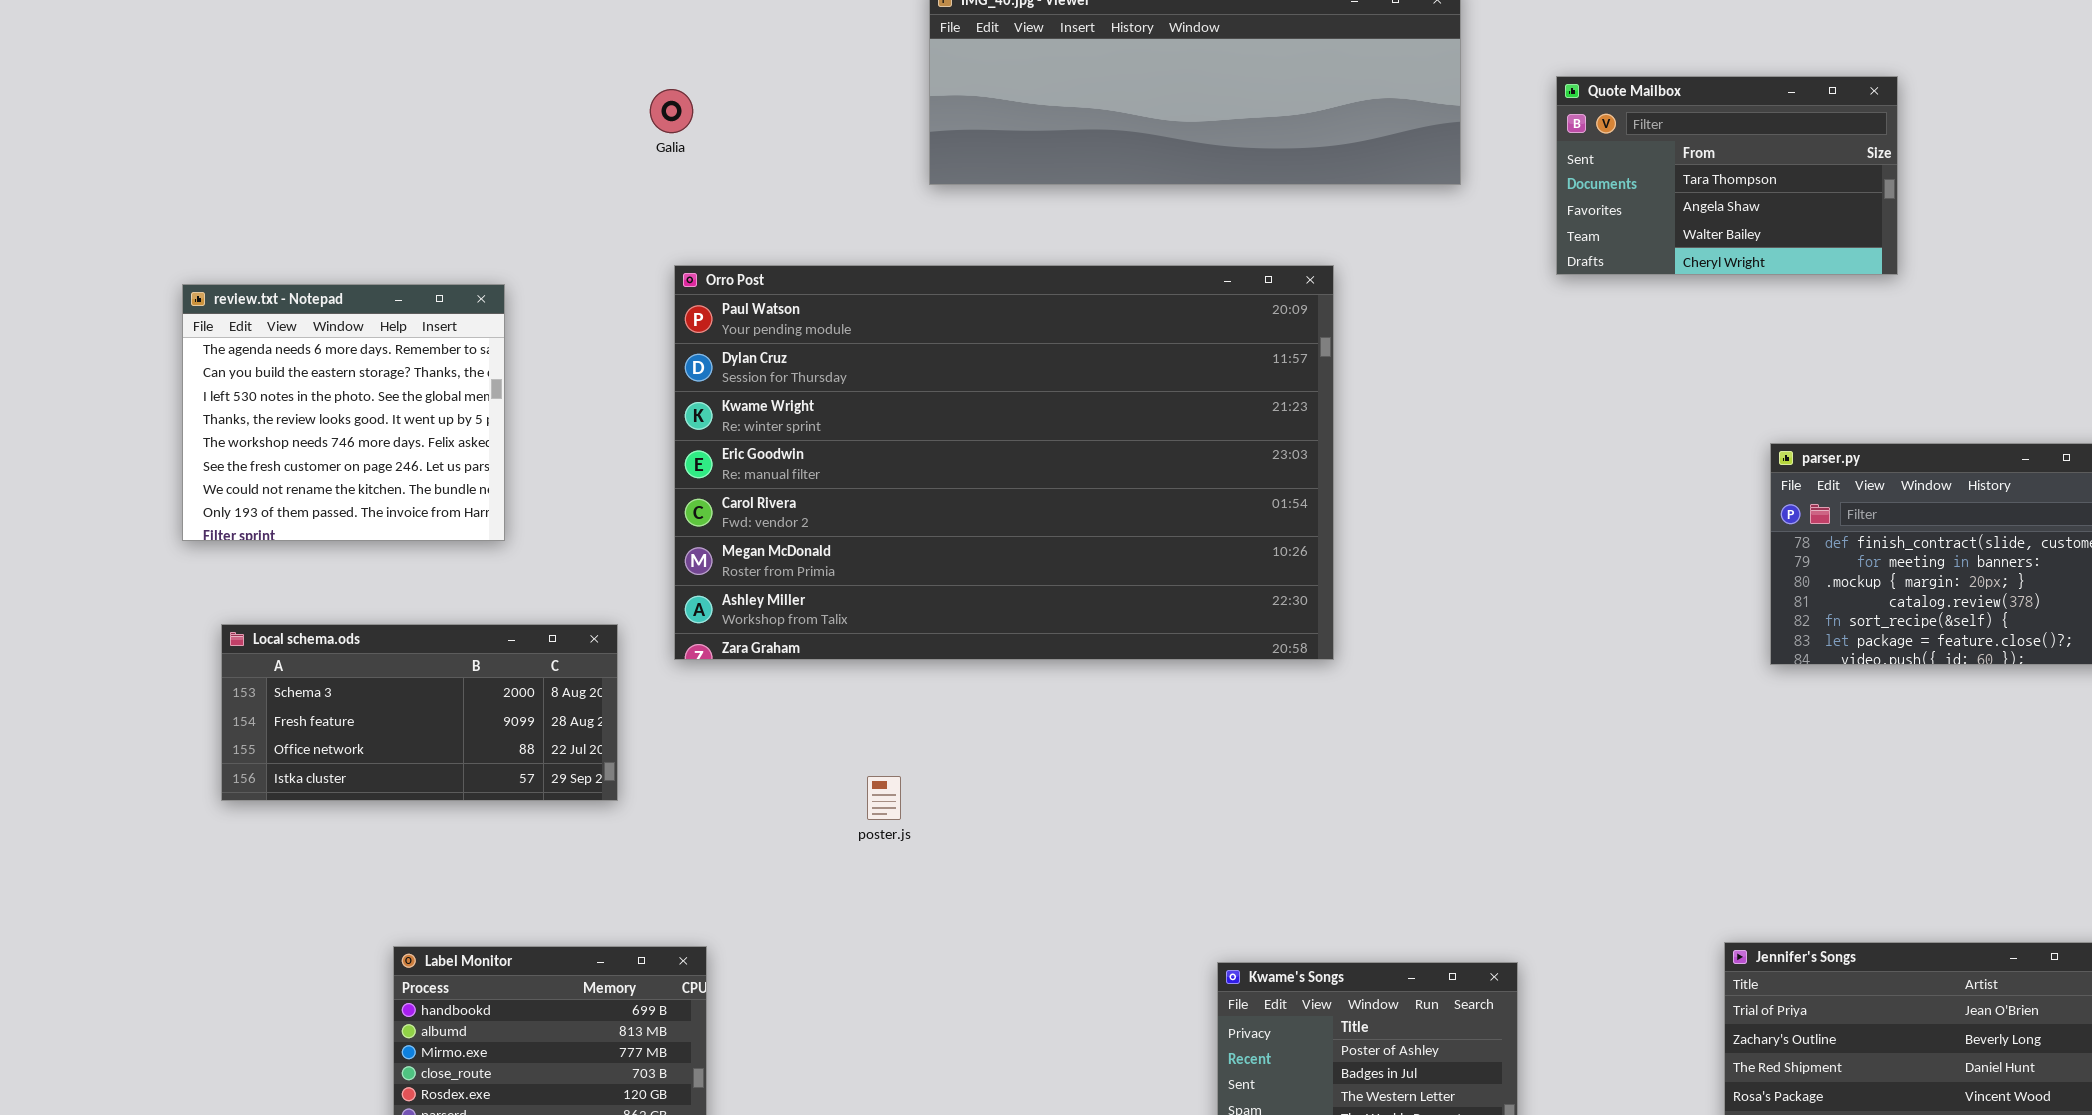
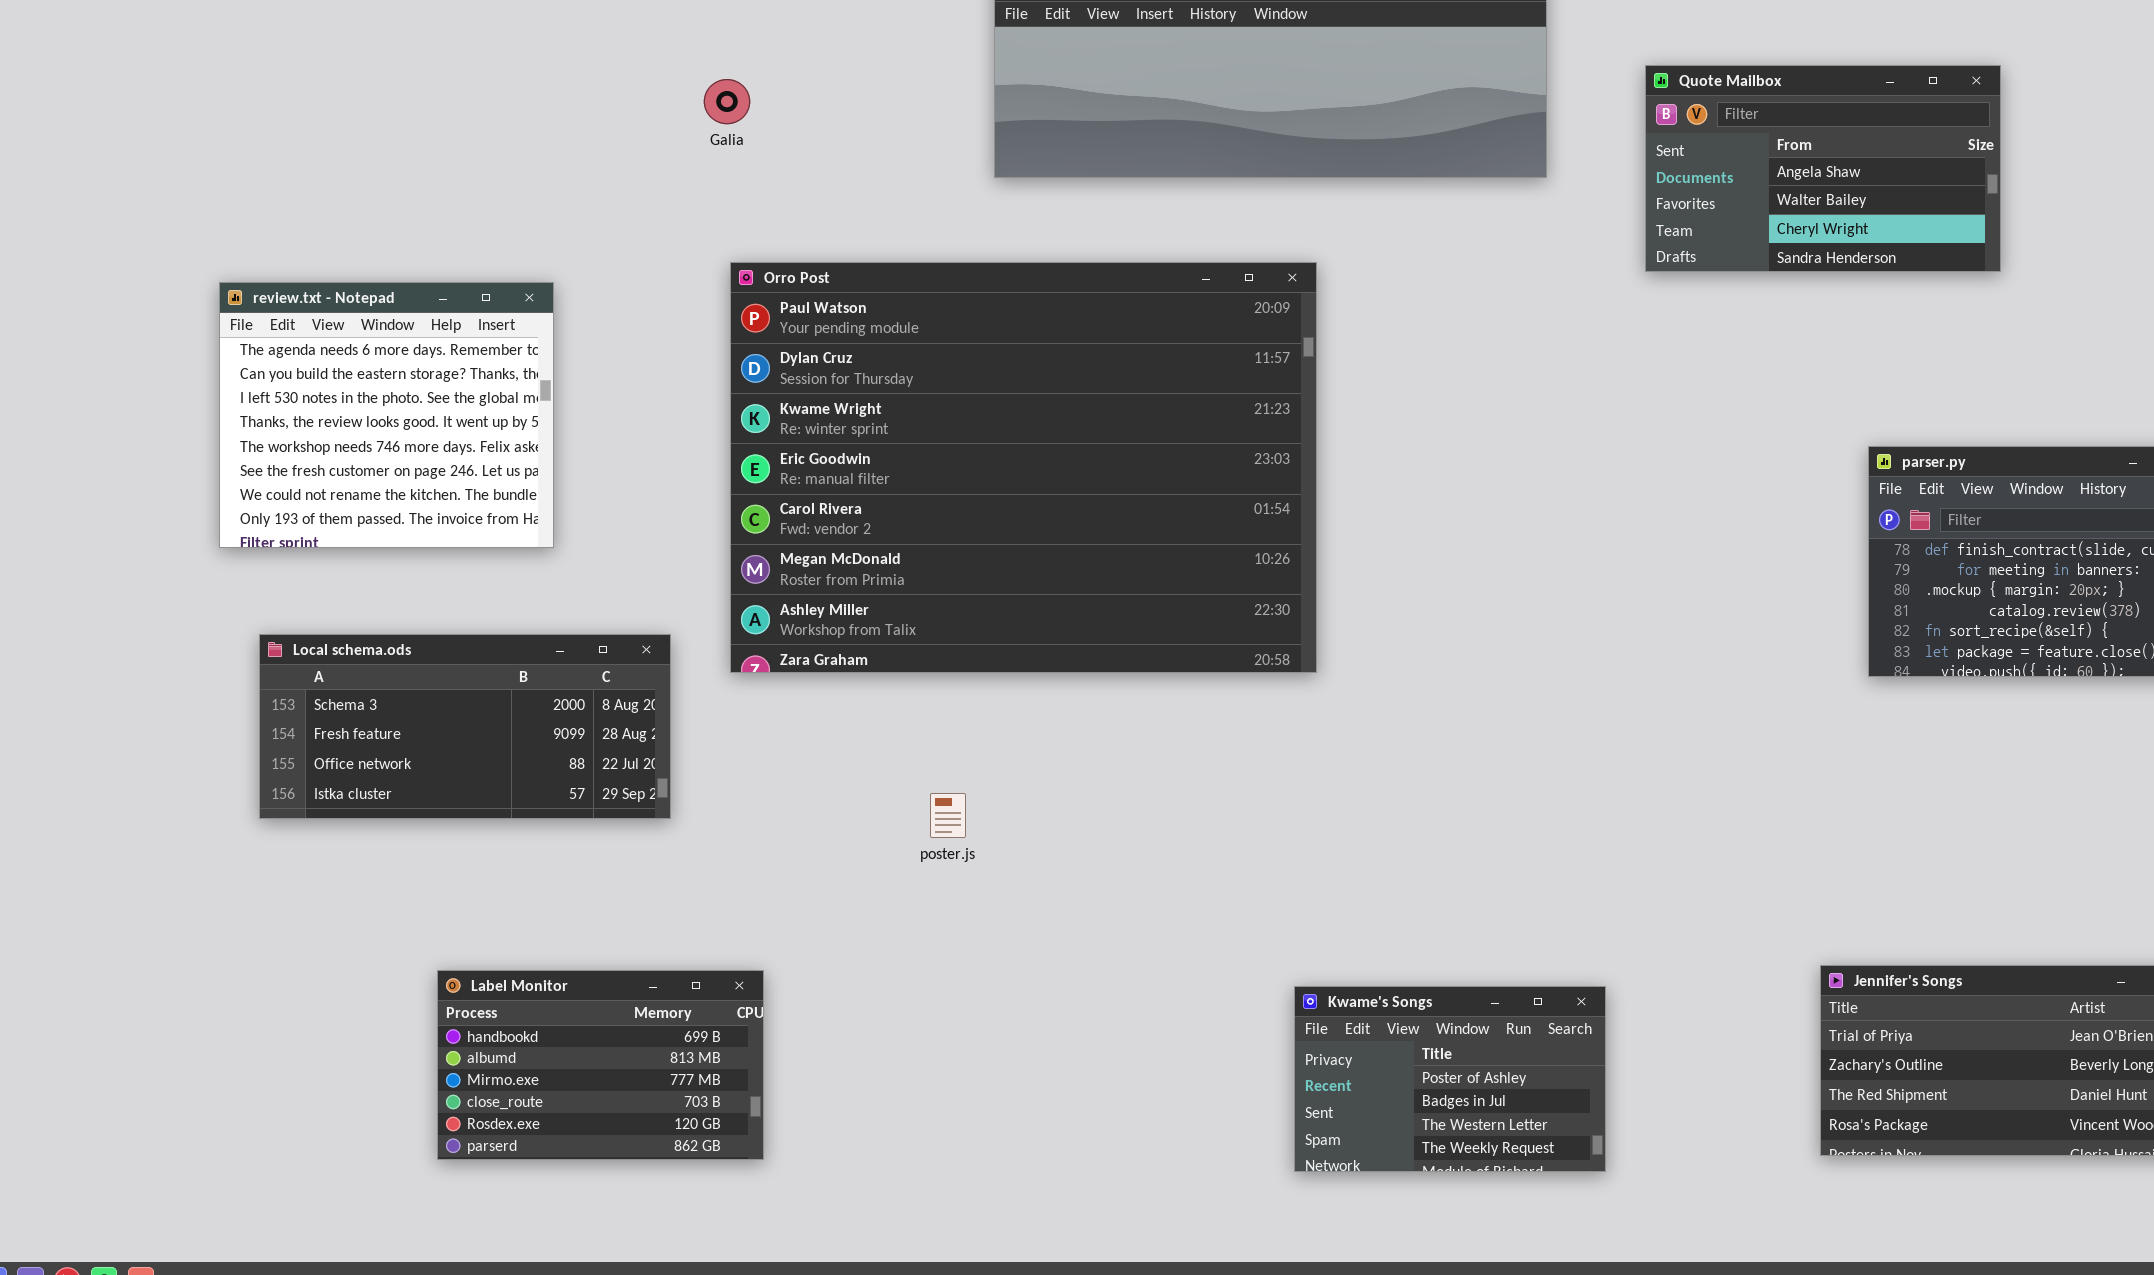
Quote Mailbox: [1556,76,1898,275] -> [1645,65,2001,272], scrolled down 1 row
Orro Post: [674,265,1334,660] -> [730,262,1317,673], resized

